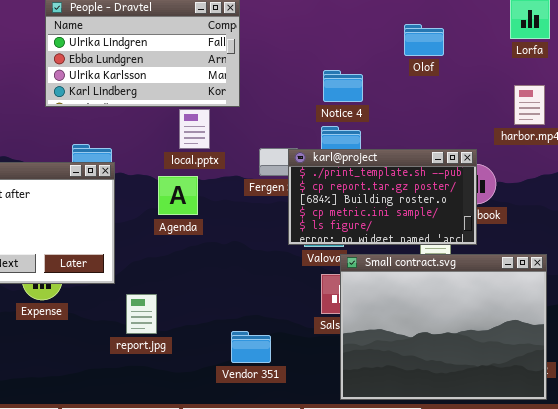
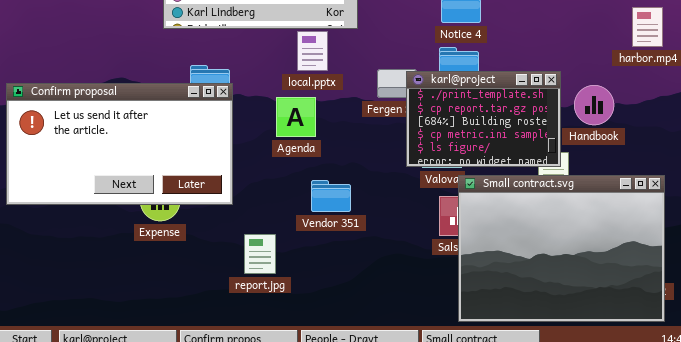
karl@project: [288,149,477,245] -> [406,71,561,167], resized
report.jpg: [126,294,157,334] -> [244,234,276,274], moved
Vendor 351: [231,331,271,363] -> [311,180,351,212], moved

